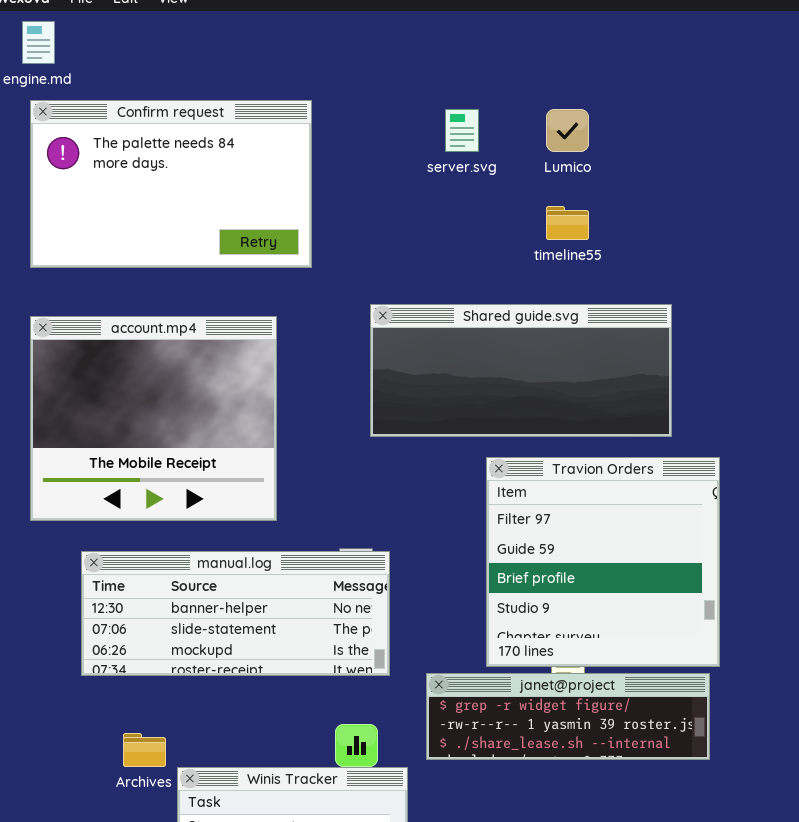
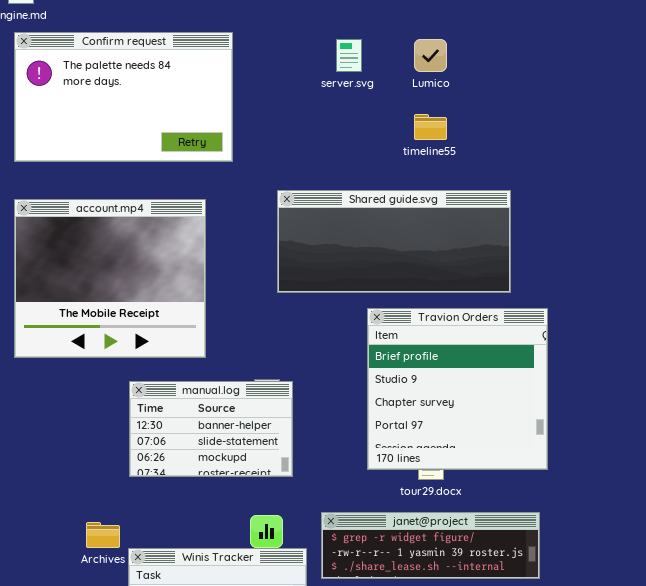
Travion Orders: [486,457,720,667] -> [367,308,548,470], scrolled down 2 rows
manual.log: [81,551,390,676] -> [129,381,293,477], resized
janet@project: [426,673,710,760] -> [321,512,540,579], moved

